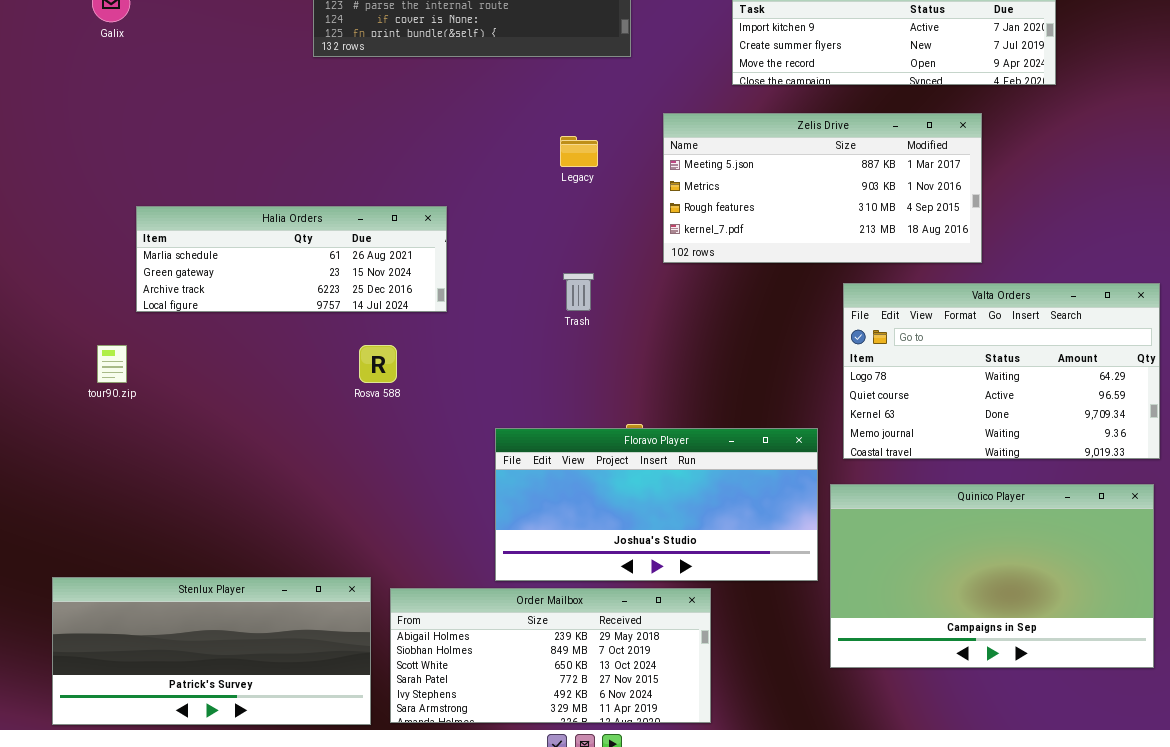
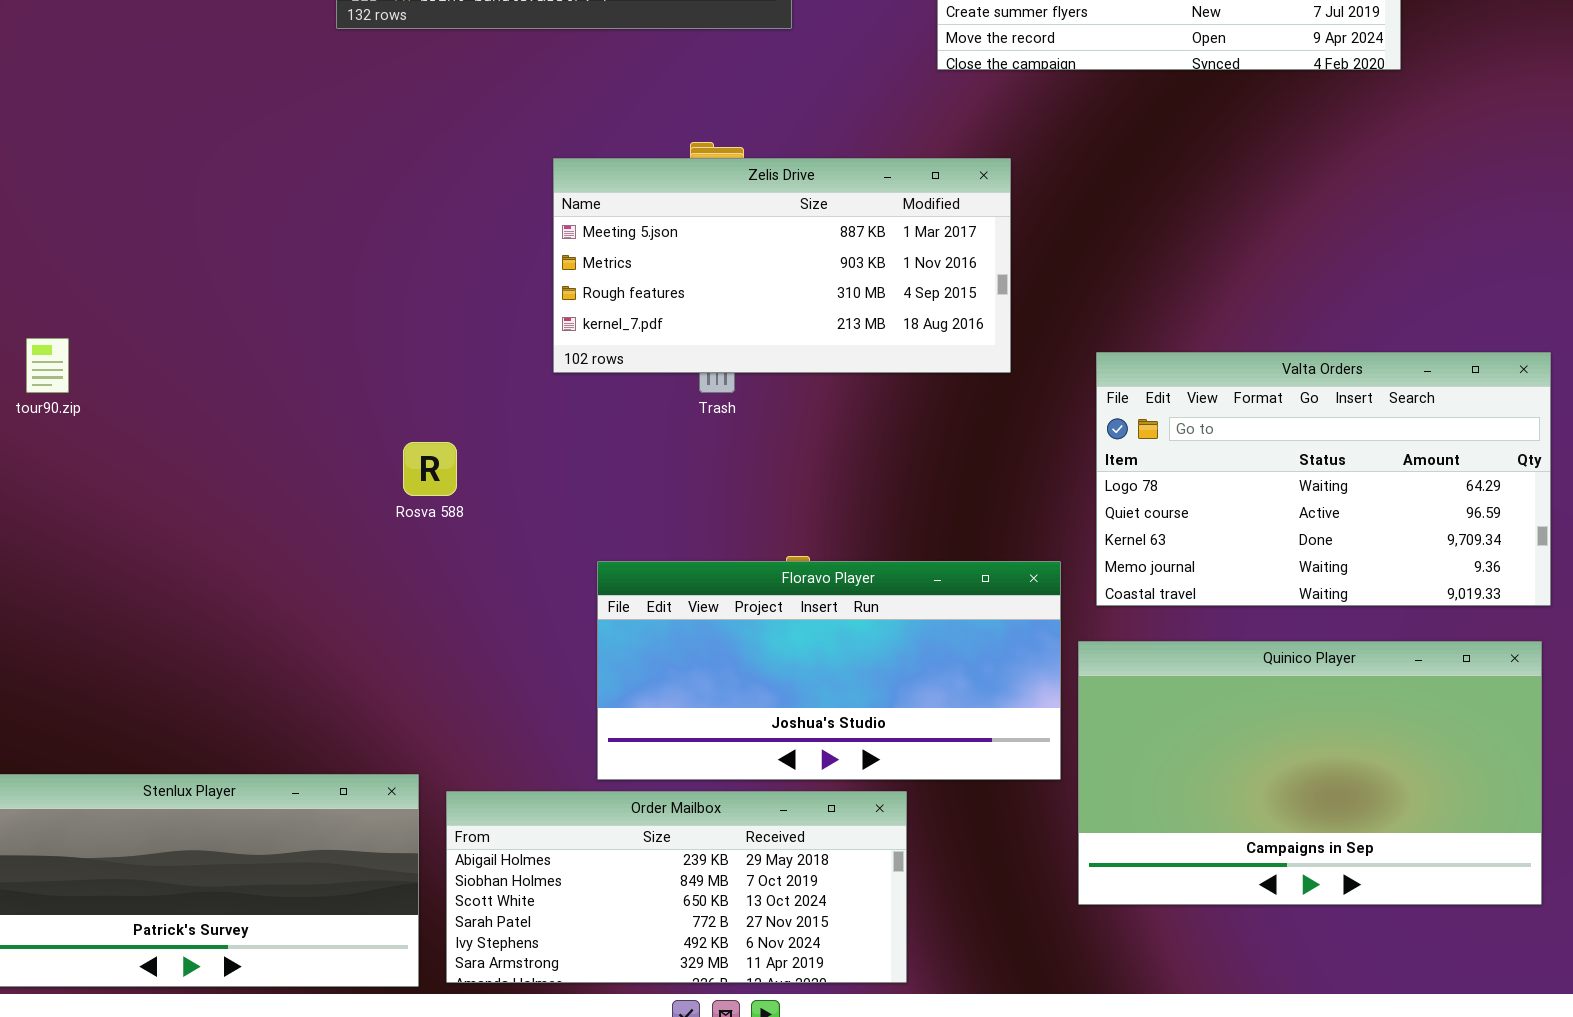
Zelis Drive: [663,113,982,263] -> [553,158,1011,373], moved
Halia Orders: [136,206,447,312] -> none, closed
tour90.zip: [97,345,127,383] -> [26,338,69,393], moved

